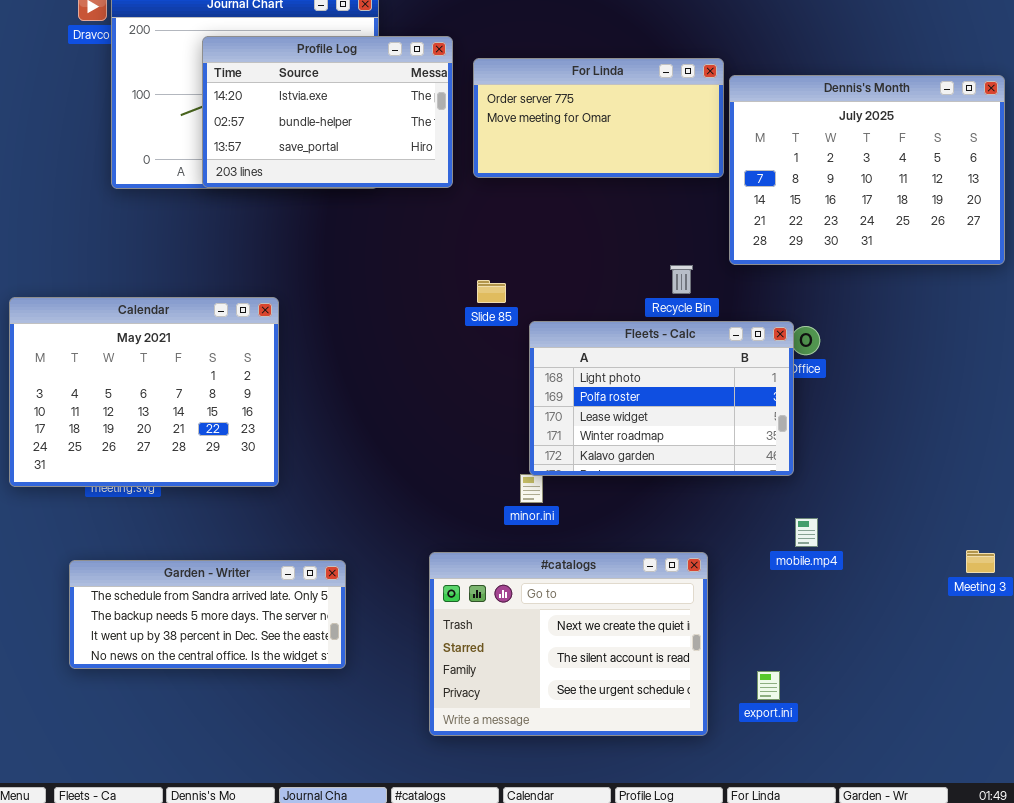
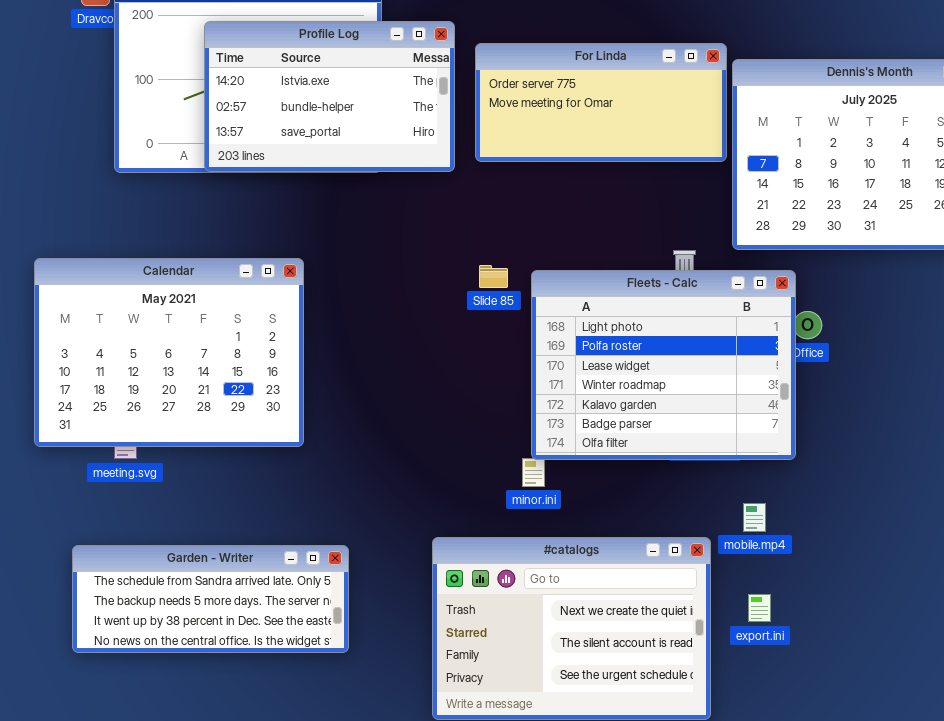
Calendar: [9,297,279,487] -> [34,258,304,447], moved
Fleets - Calc: [529,321,794,476] -> [531,270,796,460], resized
mobile.mp4: [795,518,818,547] -> [743,503,766,532], moved
export.ini: [757,671,780,700] -> [748,594,771,622], moved

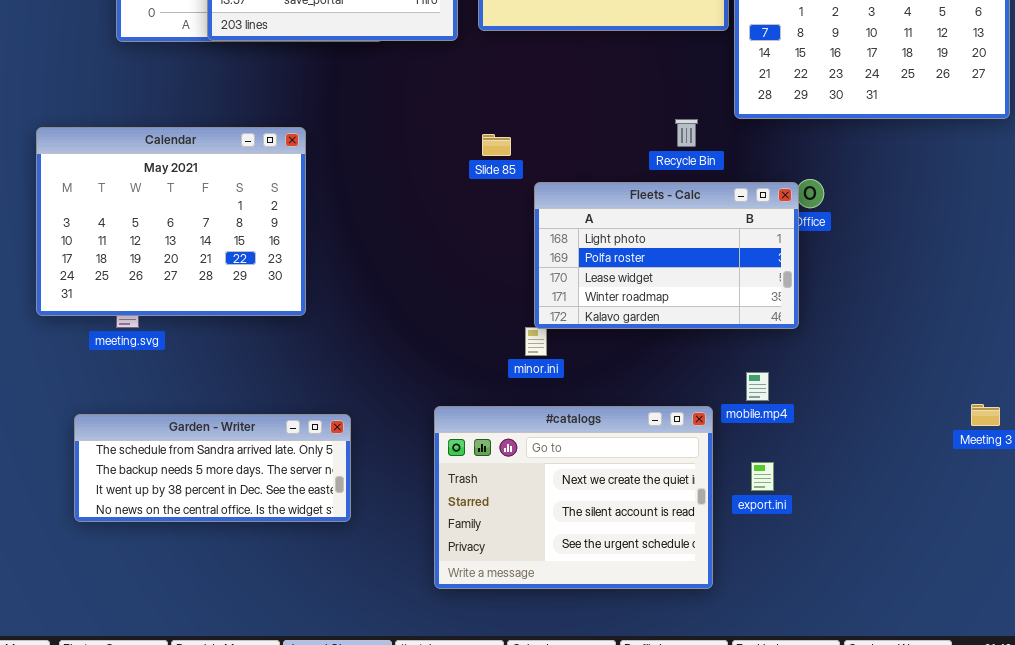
Fleets - Calc: [531,270,796,460] -> [534,182,799,329], resized

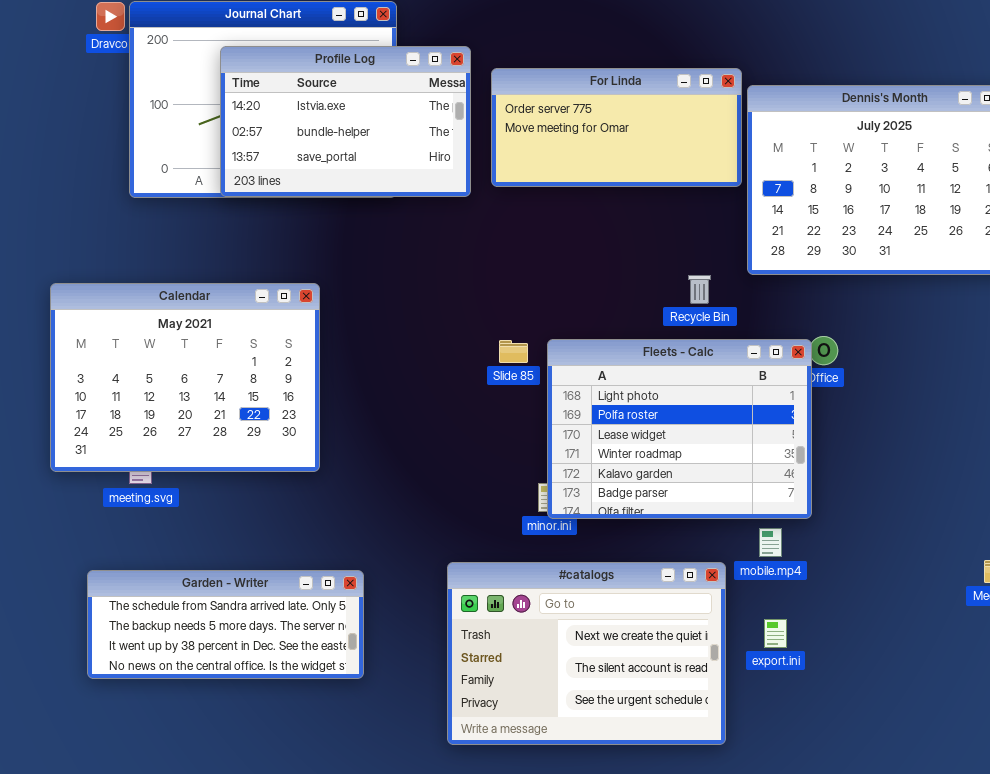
Slide 85: [482,134,511,156] -> [499,340,528,363], moved
Fleets - Calc: [534,182,799,329] -> [547,339,812,519], resized

